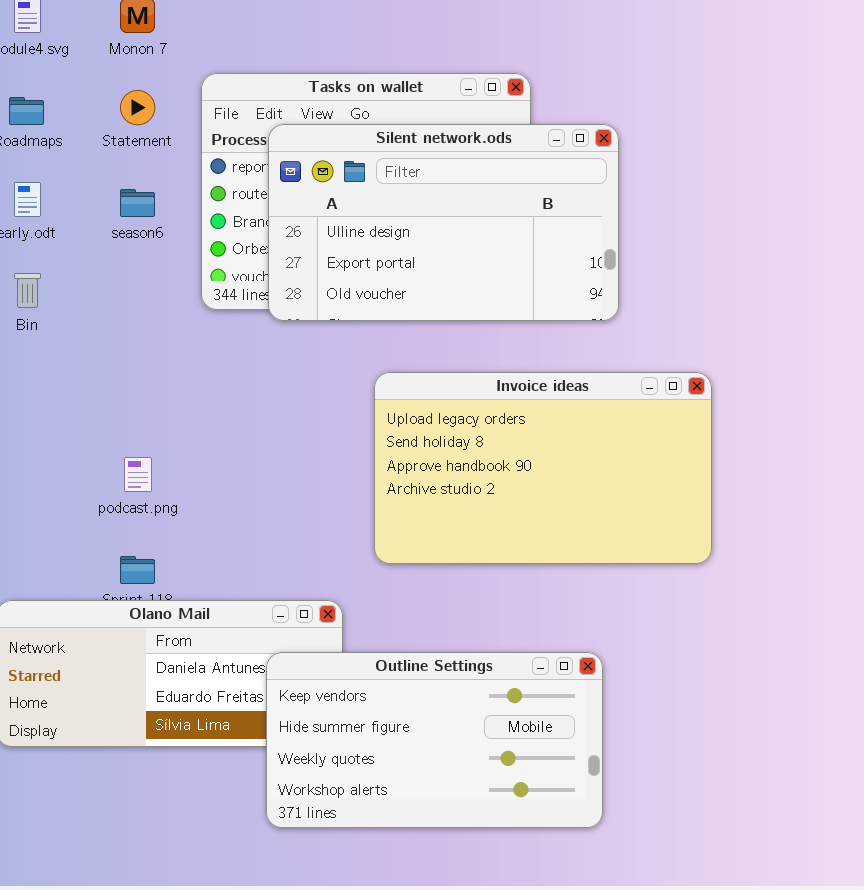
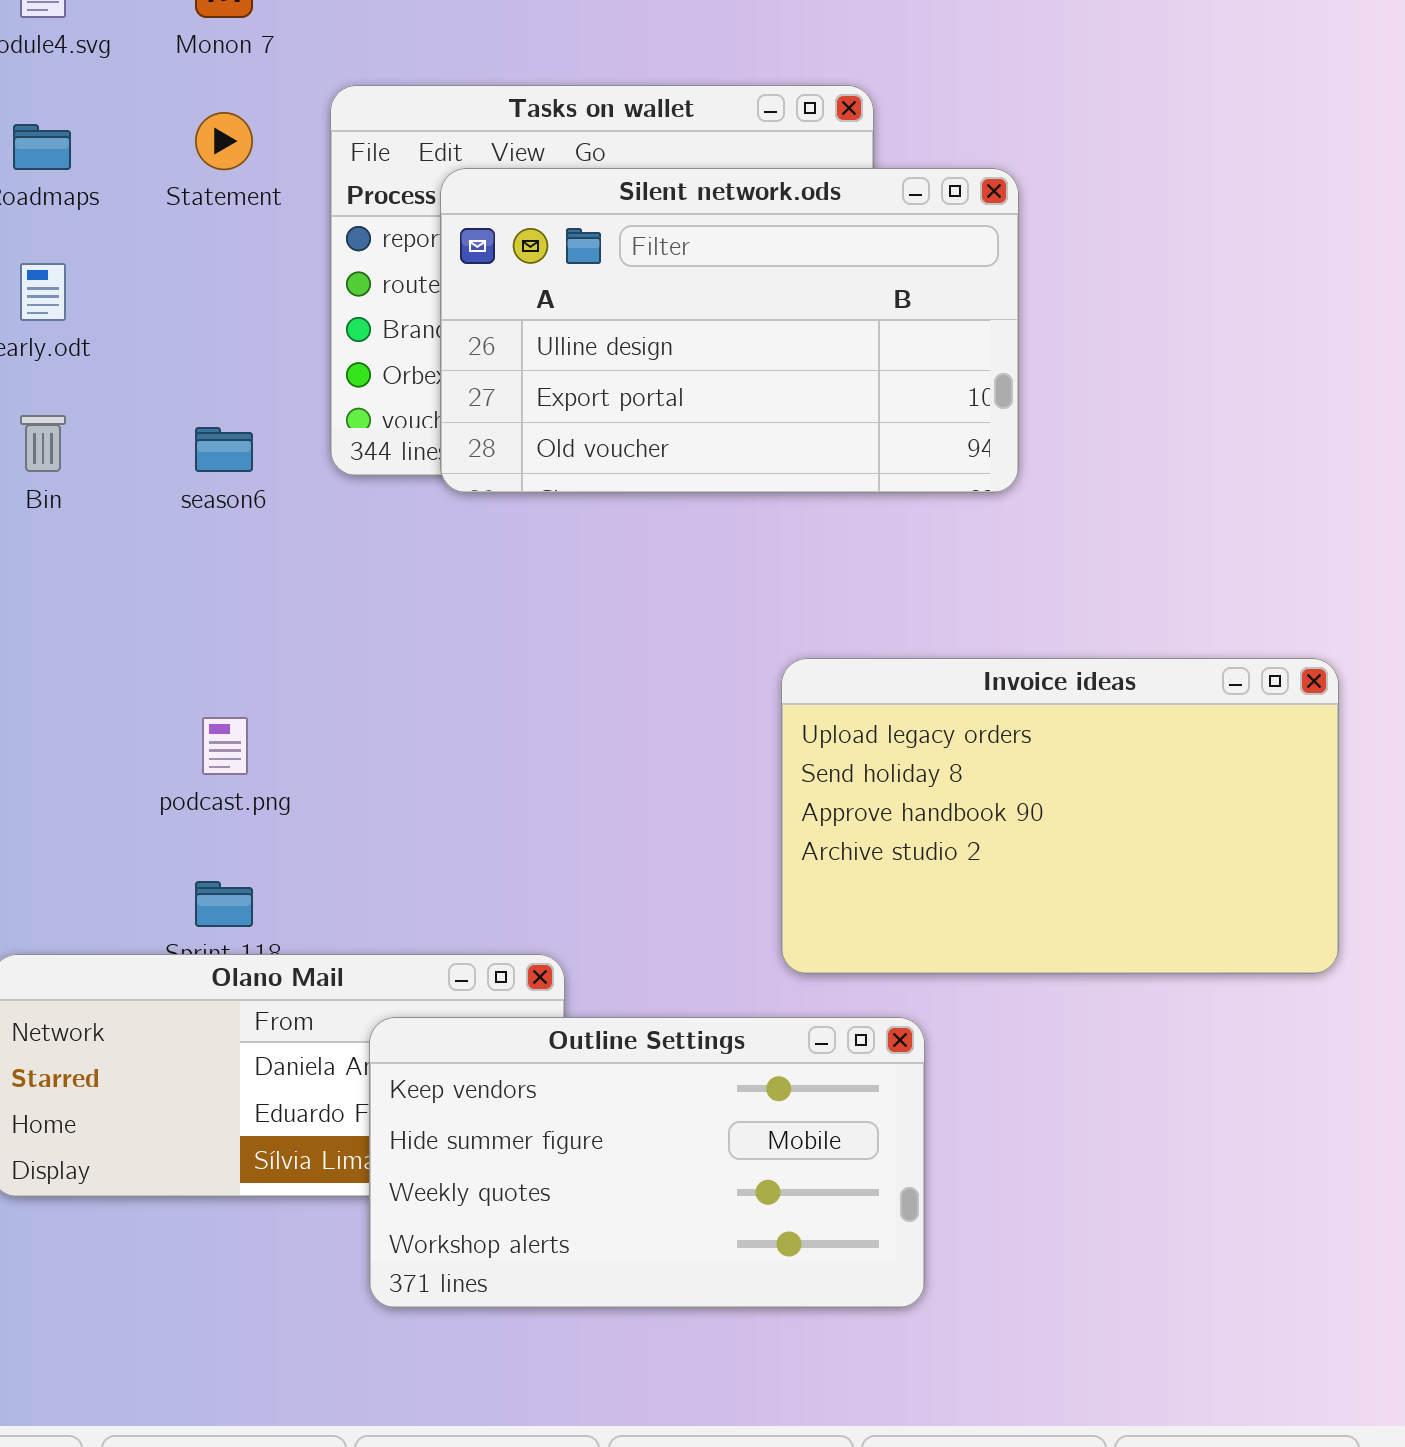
season6: [120,189,155,217] -> [195,427,253,472], moved
Invoice ideas: [374,372,712,564] -> [781,658,1339,974], moved
Outline Settings: [266,652,603,828] -> [369,1017,925,1308], moved

